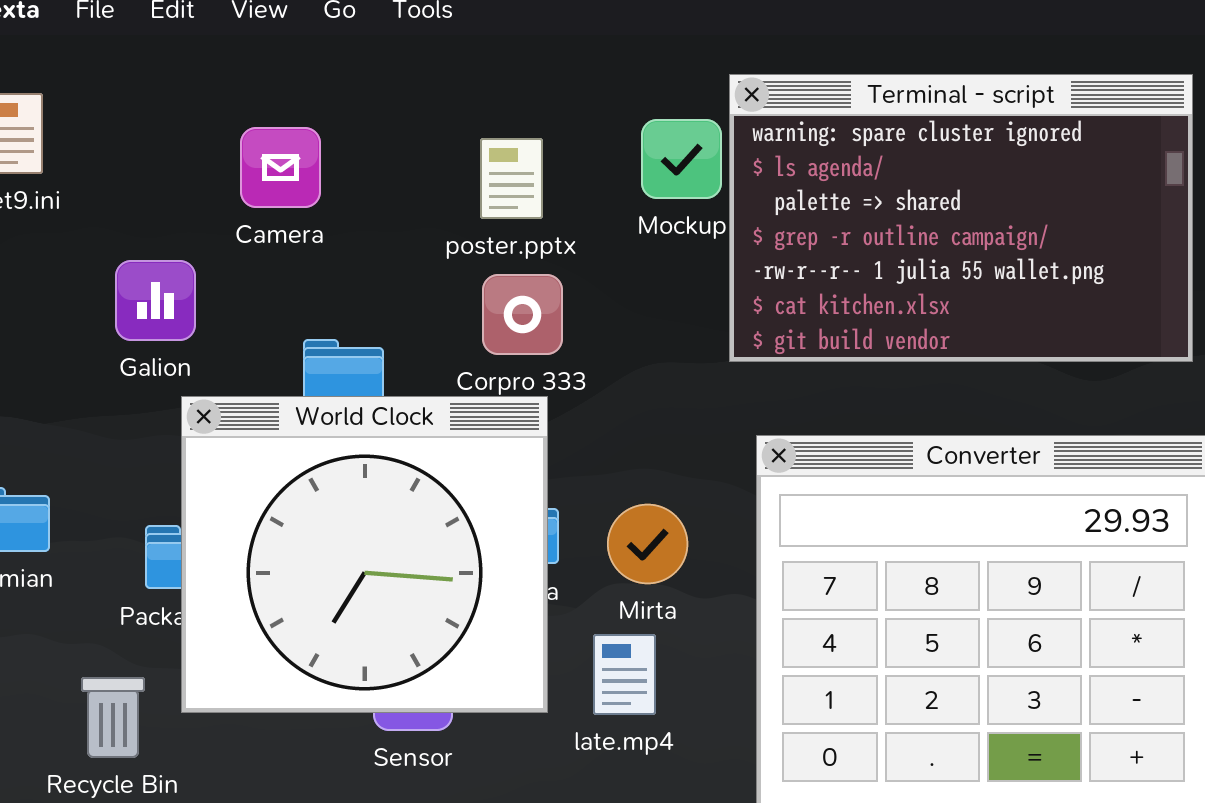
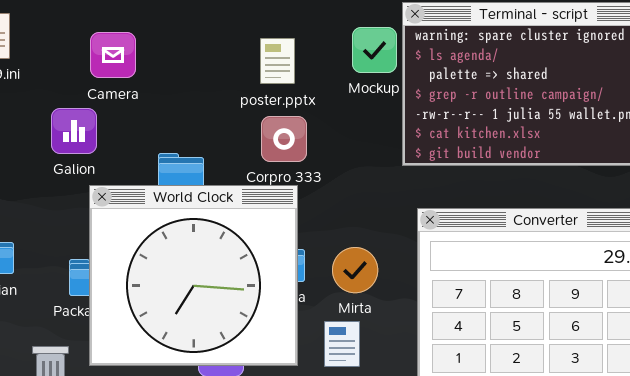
Camera: [240,127,321,208] -> [90,32,136,78], moved

